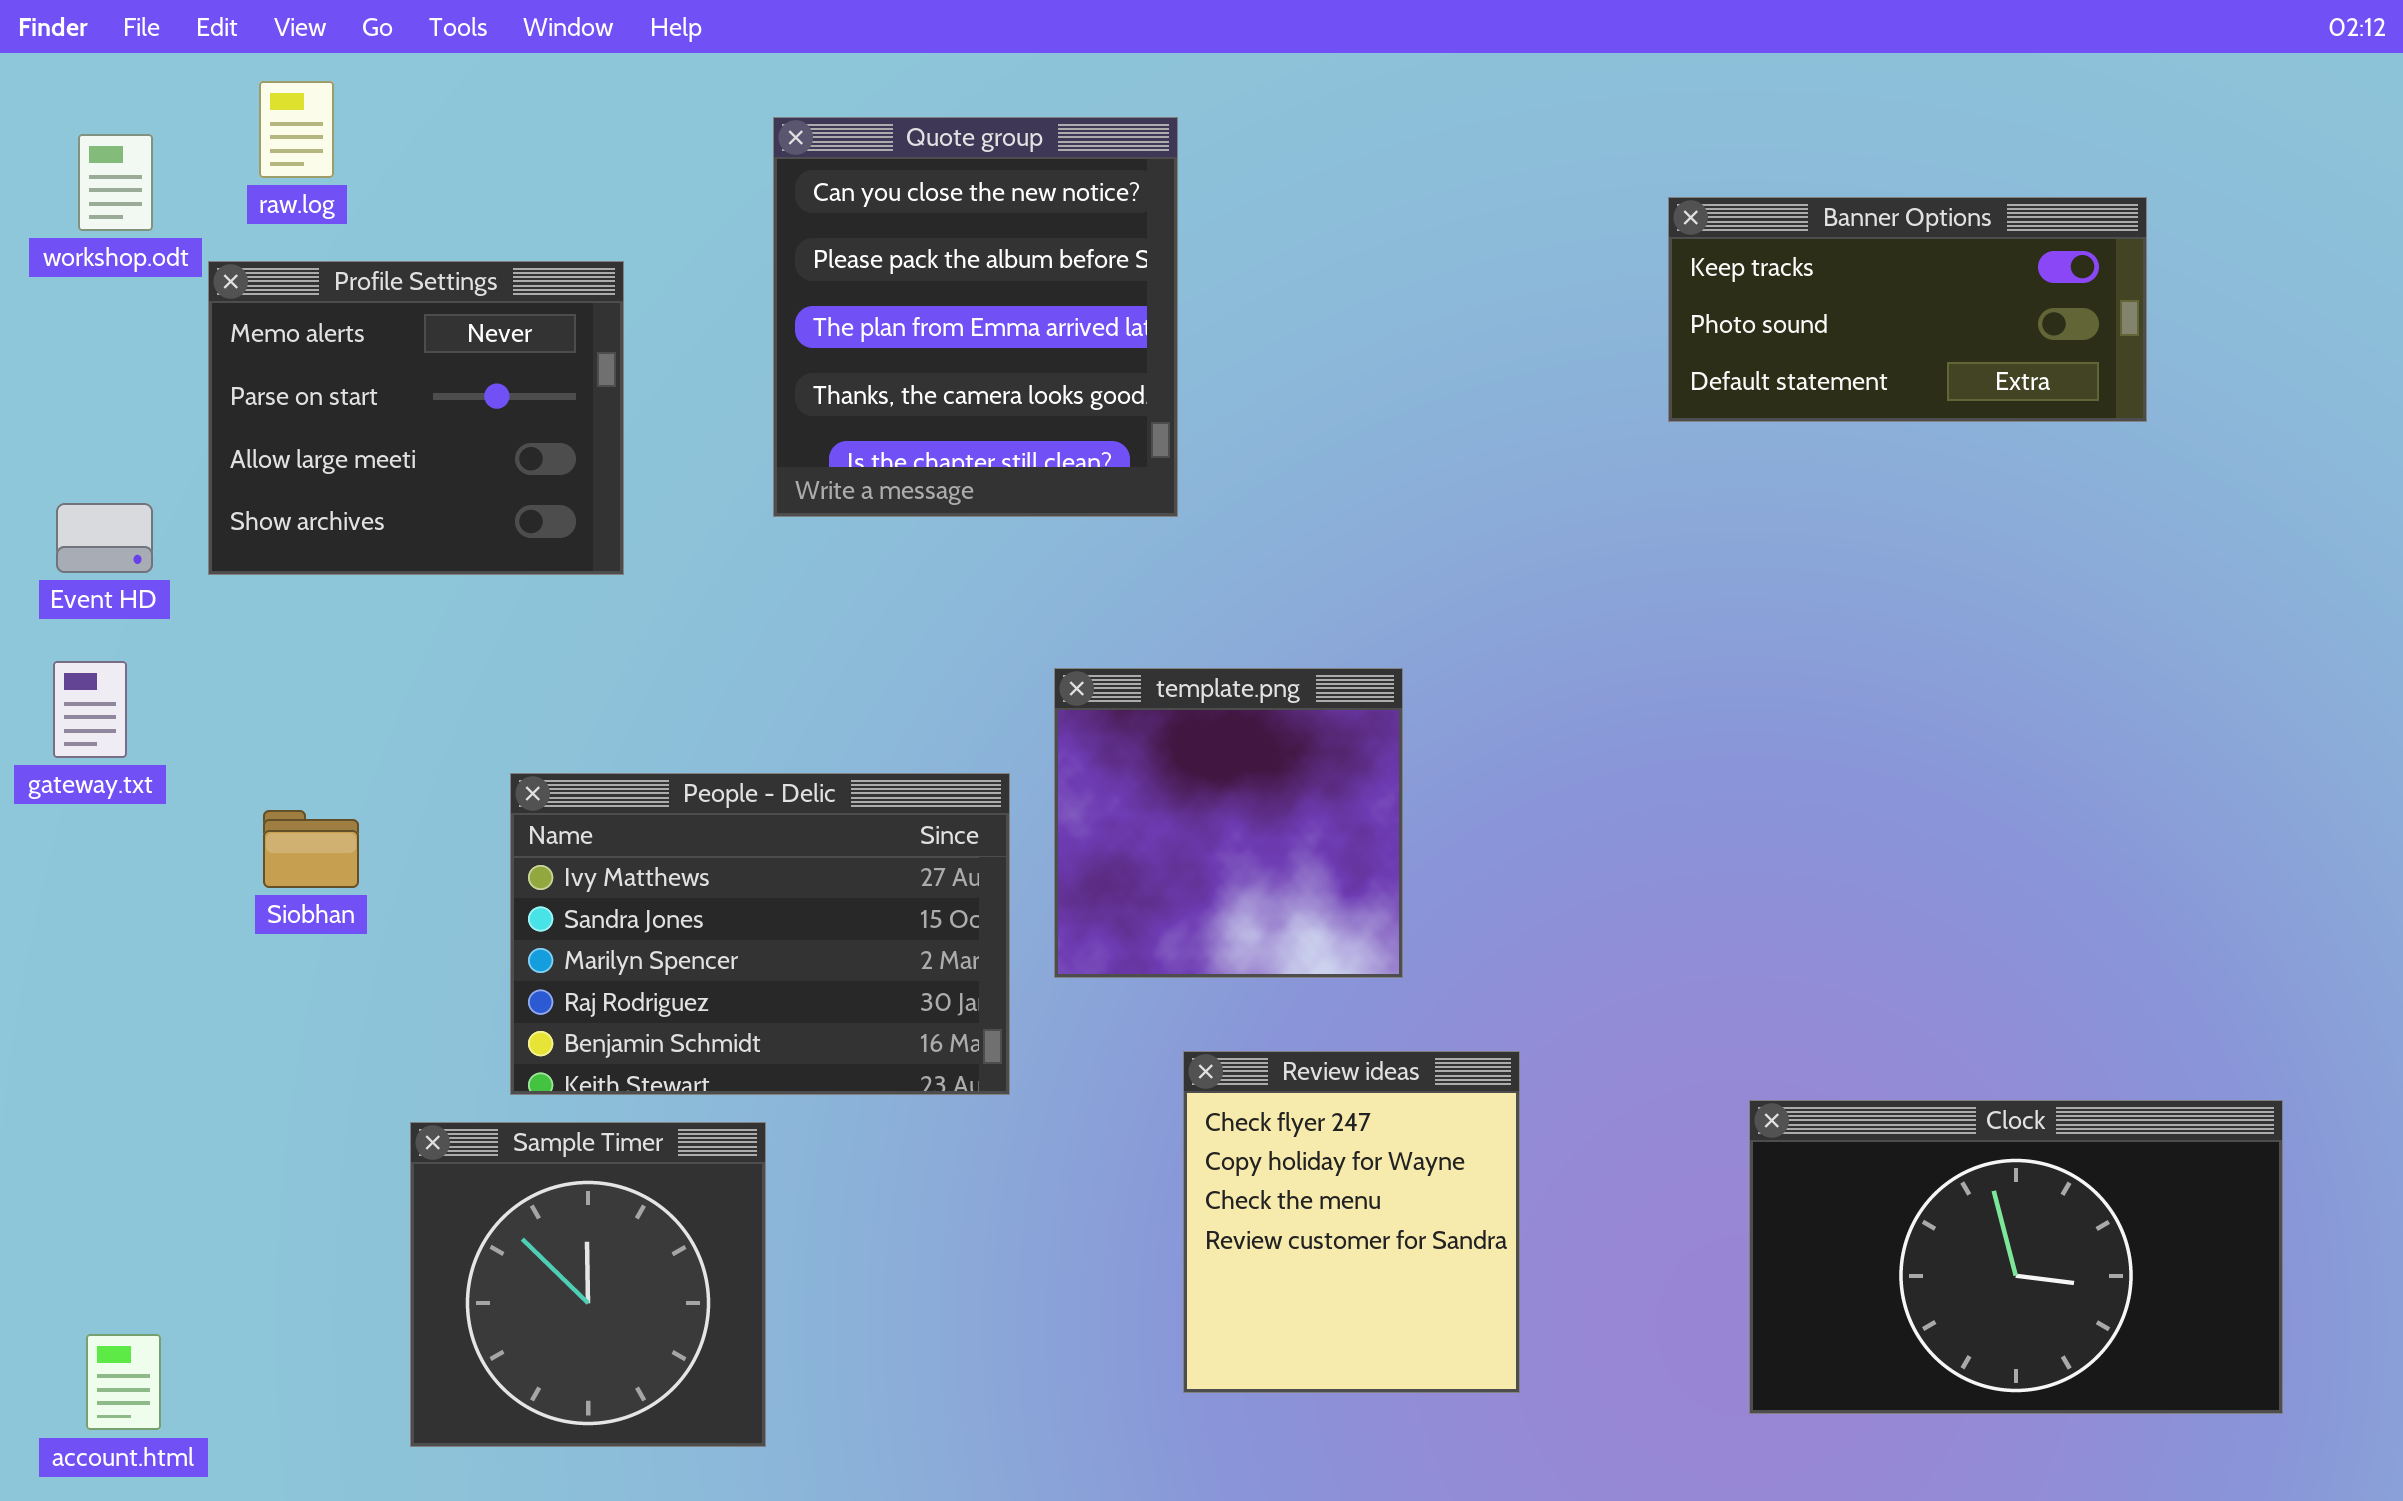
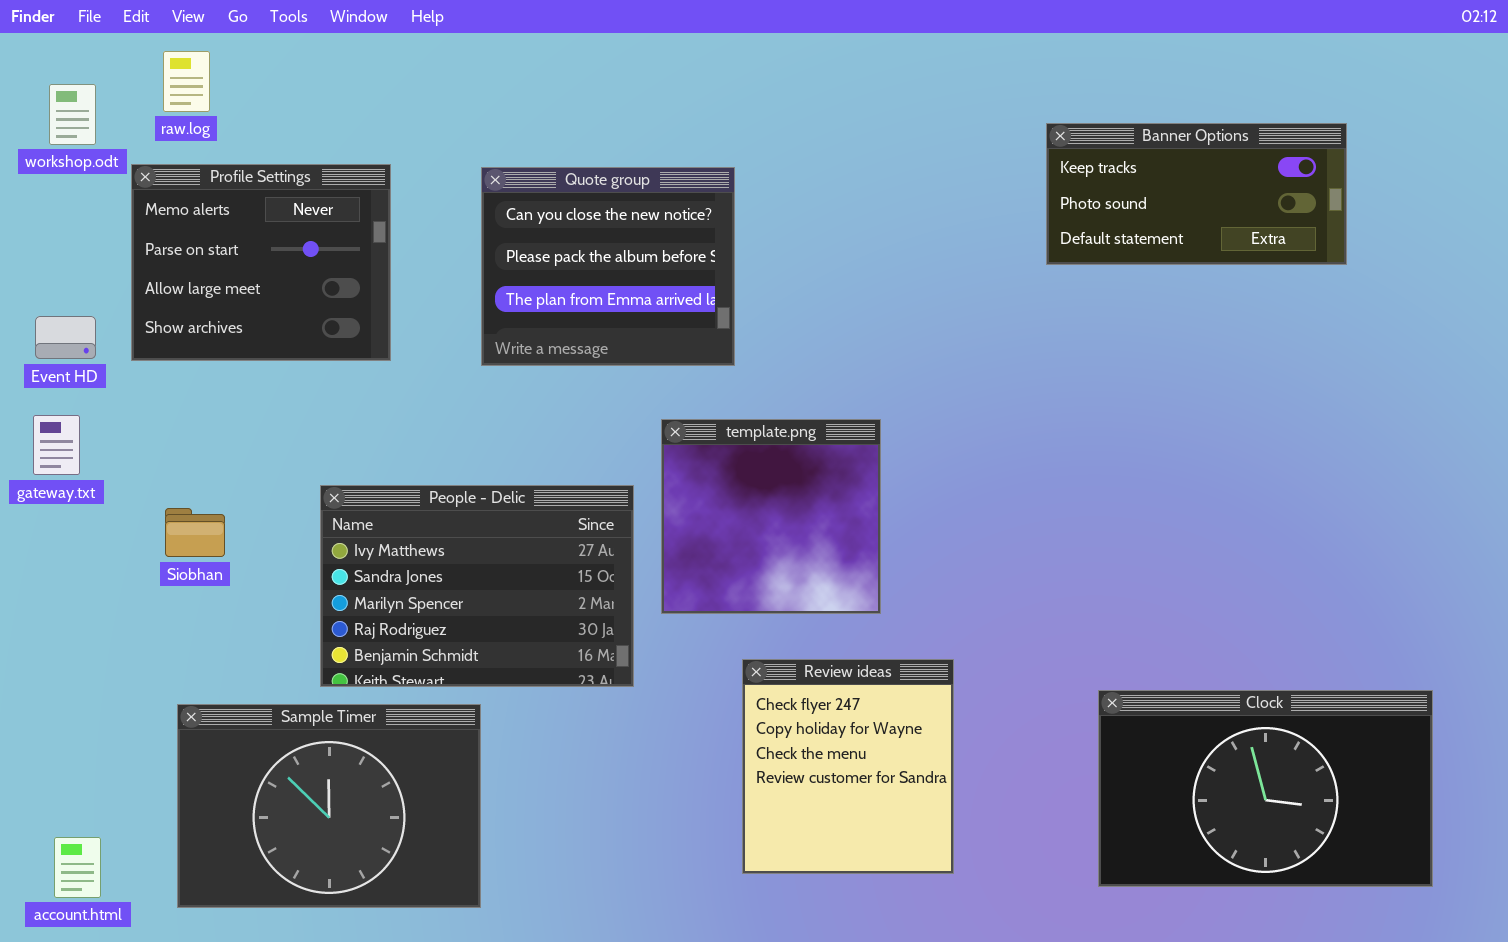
Quote group: [773,117,1178,517] -> [481,167,735,366], moved, resized
Sample Timer: [410,1122,766,1447] -> [177,704,481,908], resized

